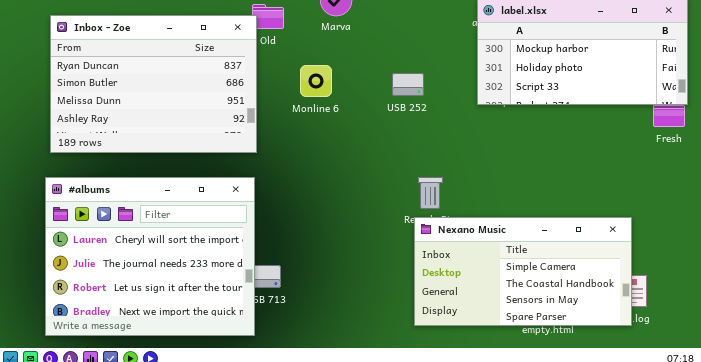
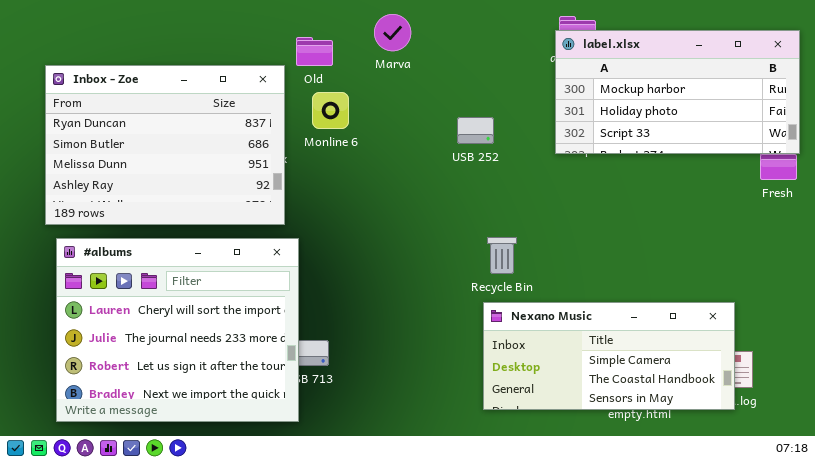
Inbox - Zoe: [50,15,257,153] -> [45,65,285,225], moved
Monline 6: [300,65,332,97] -> [312,92,349,129], moved
Nexano Music: [414,217,632,326] -> [483,302,735,410], resized

